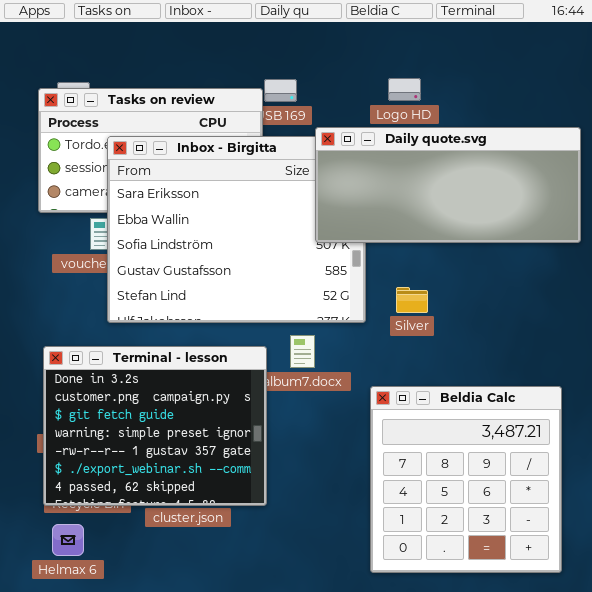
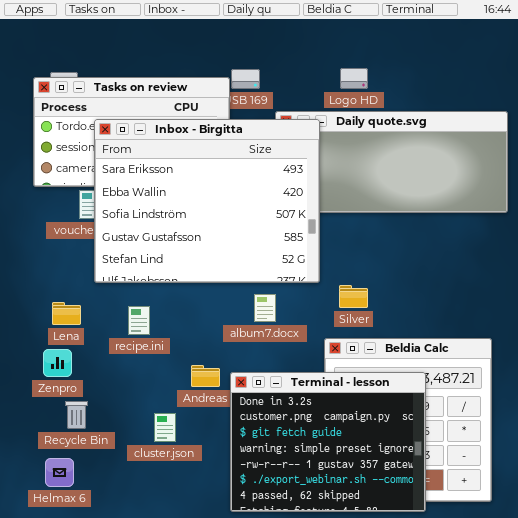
Inbox - Birgitta: [107,136,366,323] -> [94,119,320,283], raised
Silver: [396,287,428,313] -> [339,285,368,308], moved
Terminal - lesson: [43,346,267,506] -> [230,372,426,512], moved

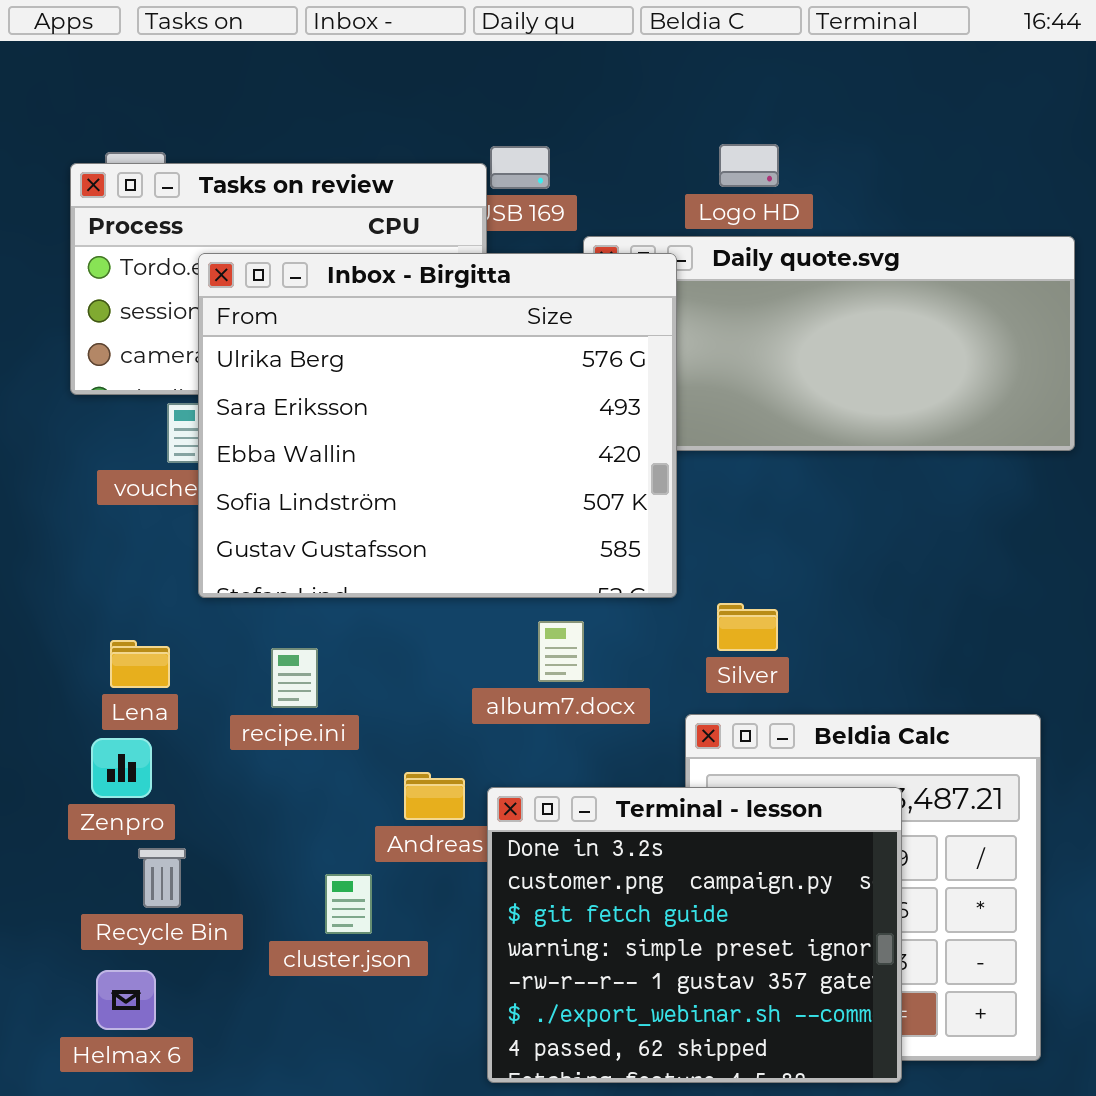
Inbox - Birgitta: [94,119,320,283] -> [198,253,677,598], scrolled up 1 row

